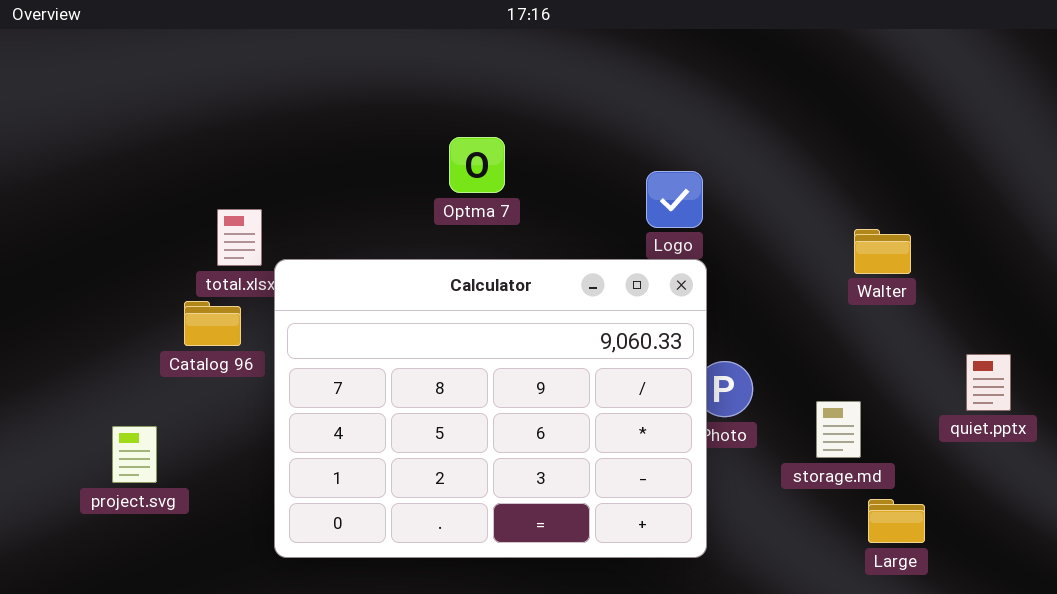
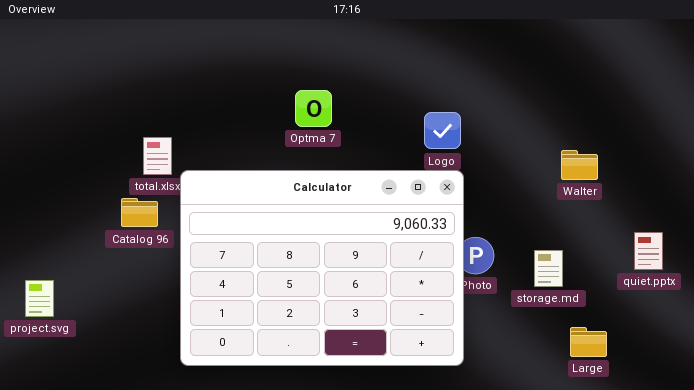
storage.md: [816,401,861,458] -> [534,250,563,287], moved
project.svg: [112,426,157,483] -> [25,280,54,317], moved

